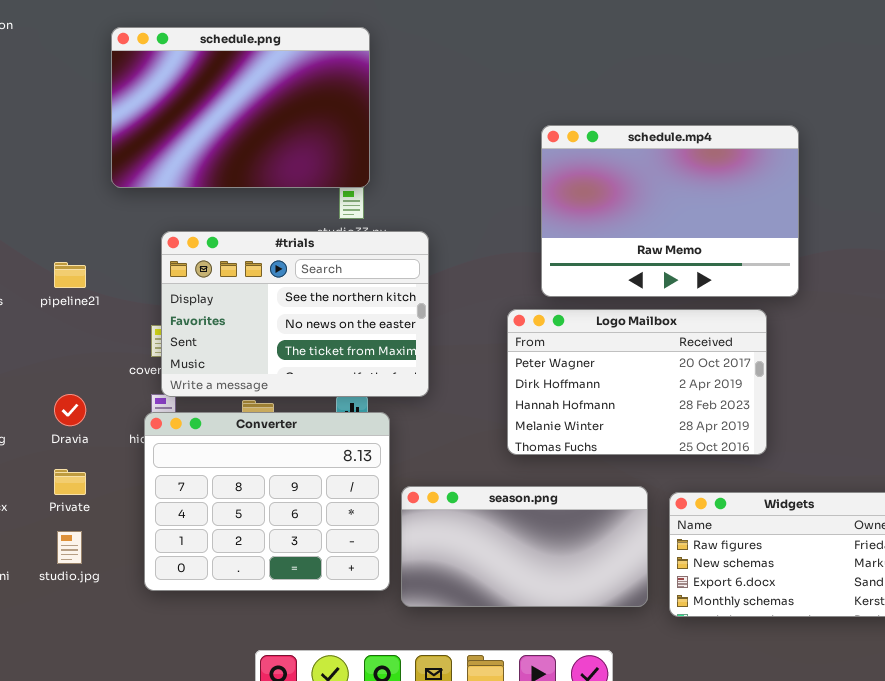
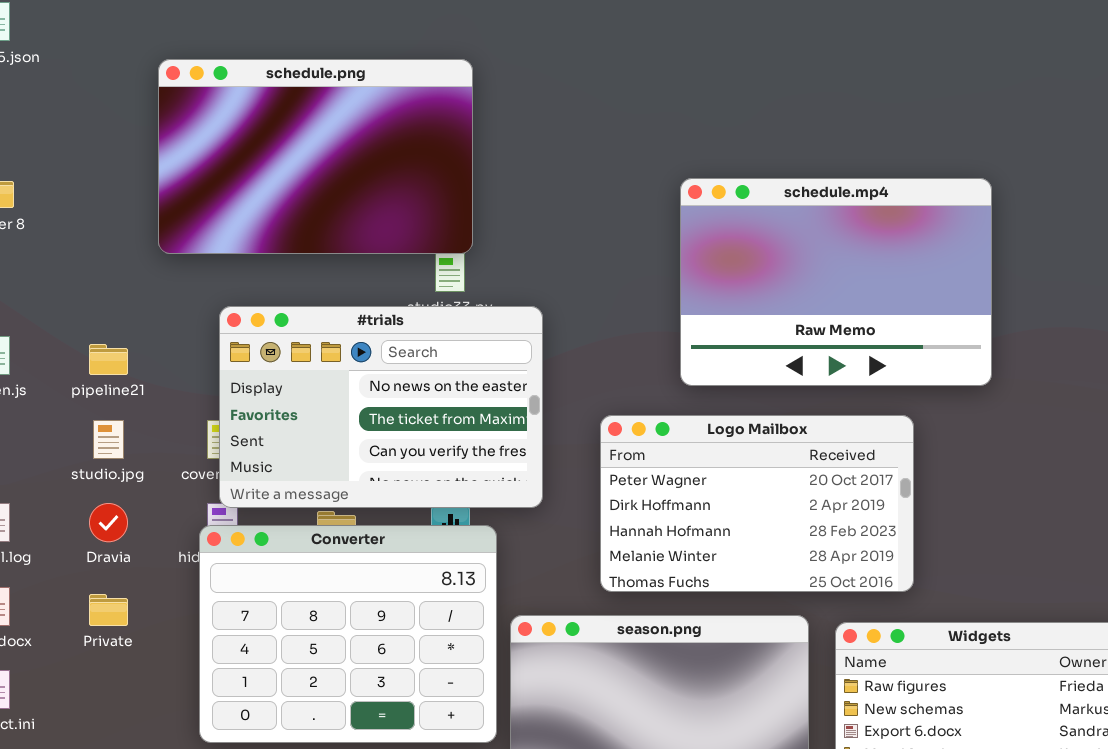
#trials: [161,231,429,397] -> [219,306,543,508], scrolled down 1 row
Logo Mailbox: [507,309,767,455] -> [600,415,914,592], moved
studio.jpg: [57,531,82,564] -> [93,420,124,459], moved

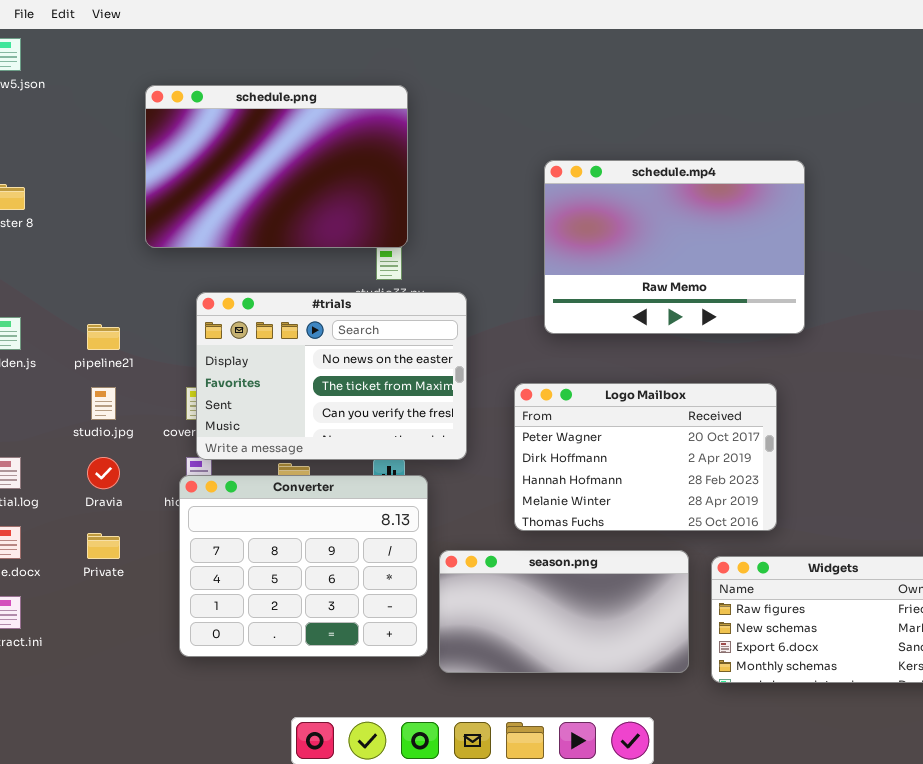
schedule.mp4: [680,178,992,386] -> [544,160,805,334], moved

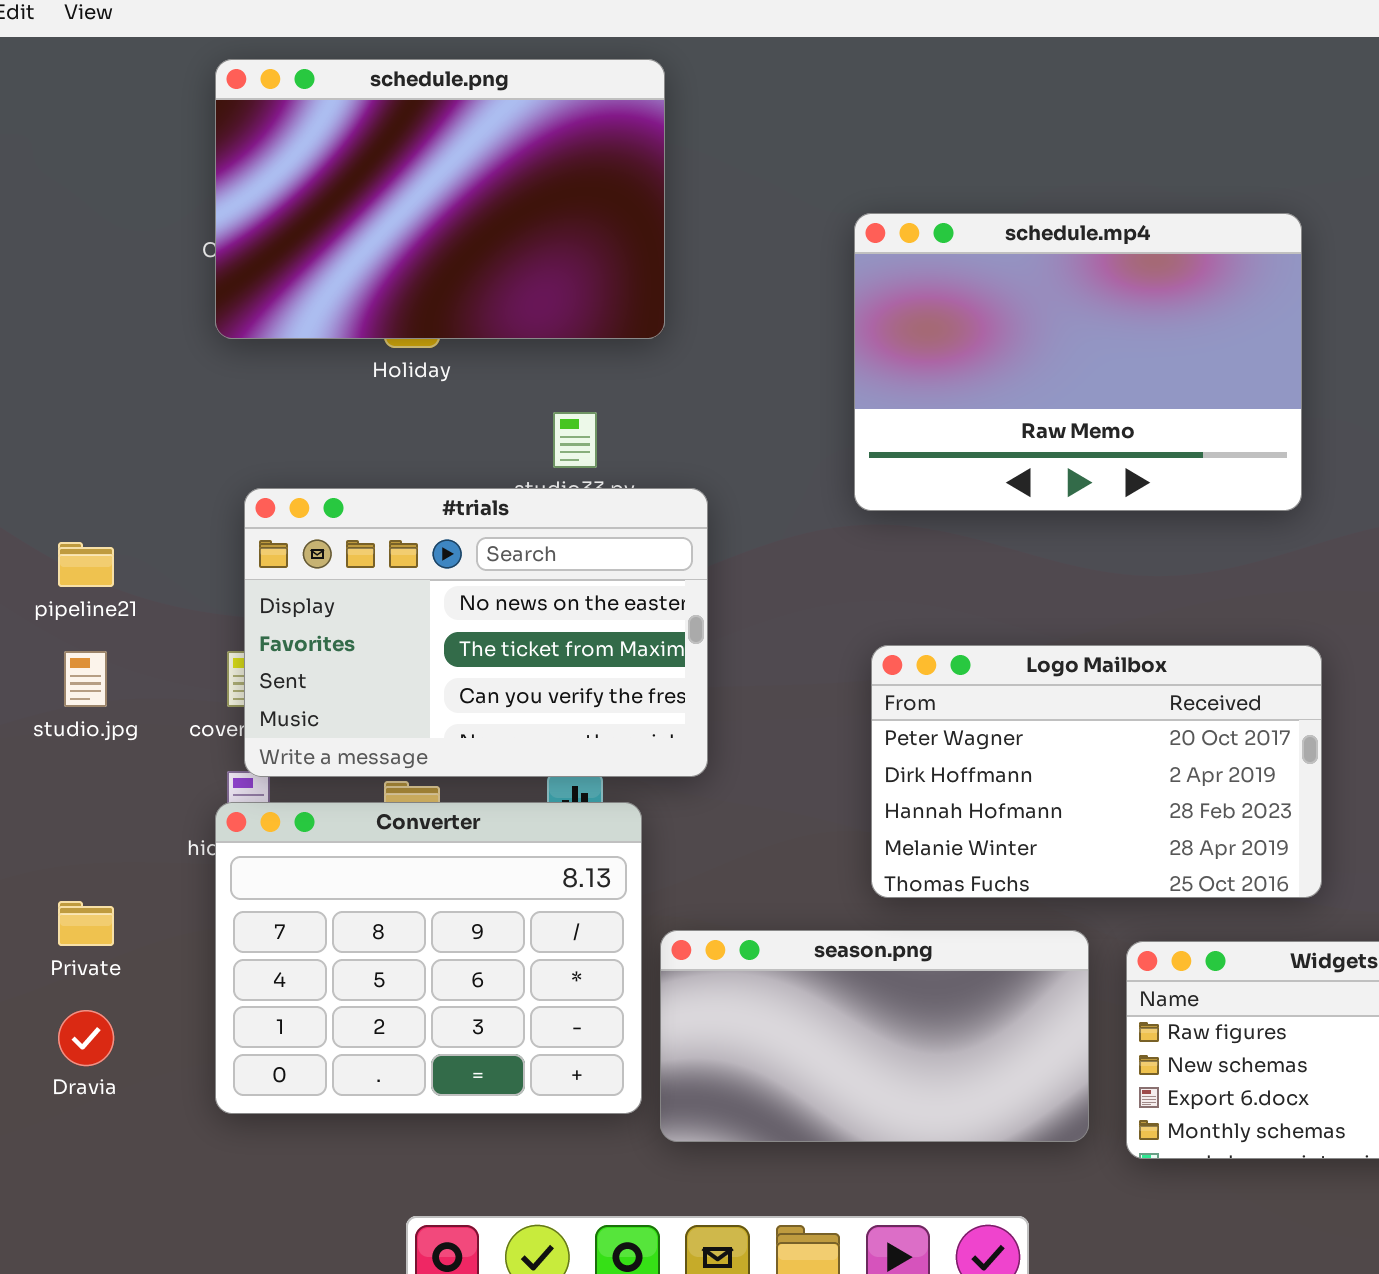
schedule.png: [145,85,408,248] -> [215,59,665,339], moved
schedule.mp4: [544,160,805,334] -> [854,213,1302,511], moved
Logo Mailbox: [514,383,777,531] -> [871,645,1322,898], moved
Dravia: [87,457,120,489] -> [58,1010,114,1066], moved

